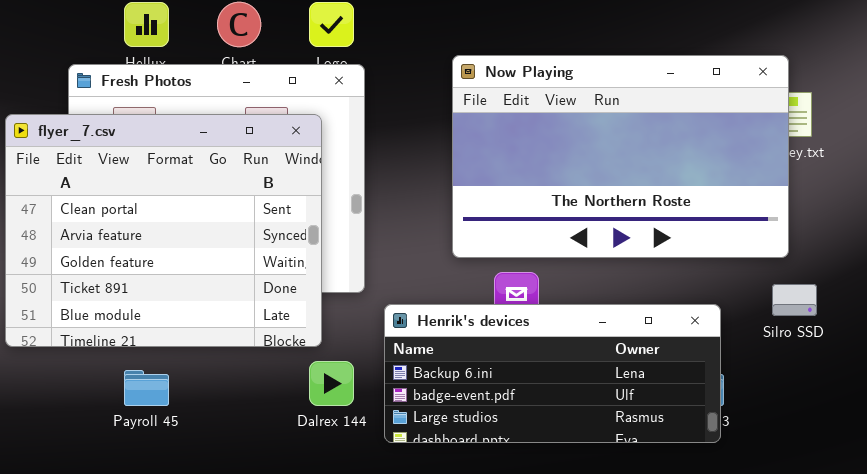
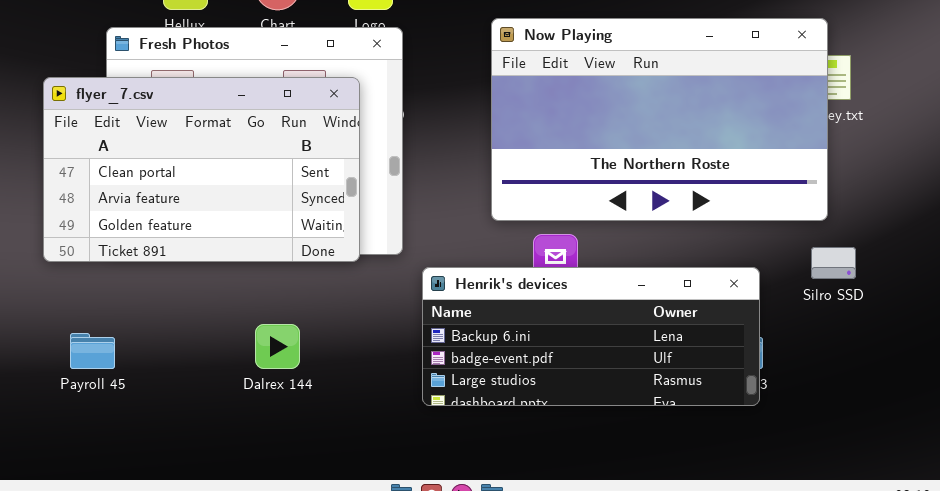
flyer_7.csv: [5,114,322,347] -> [43,77,360,262], resized
Dalrex 144: [309,361,354,406] -> [255,324,300,369], moved
Payroll 45: [124,370,169,406] -> [70,333,115,369], moved

